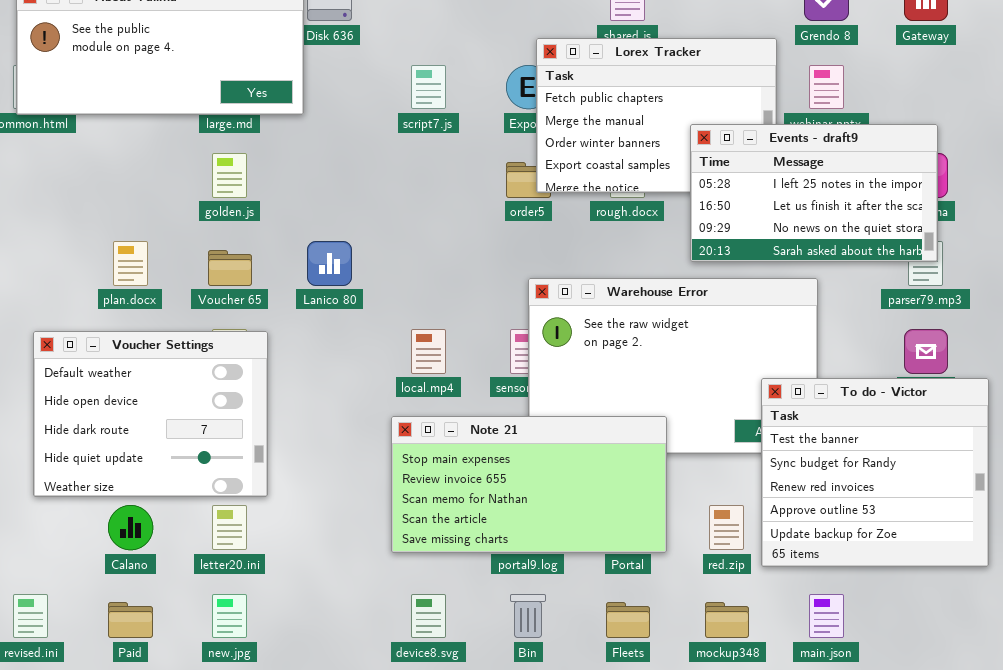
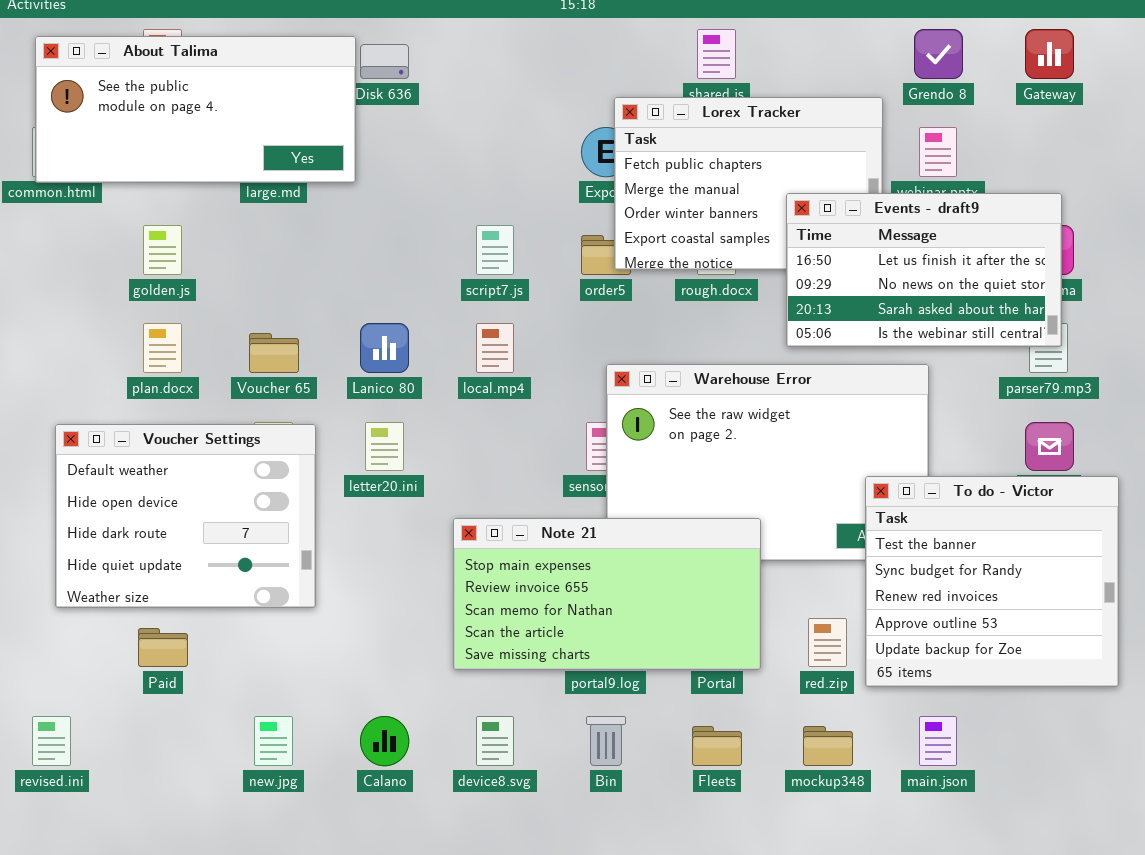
script7.js: [411,65,446,109] -> [476,225,514,275], moved
Events - draft9: [690,124,938,262] -> [786,193,1062,347], scrolled down 1 row
golden.js: [212,153,247,198] -> [143,225,182,275], moved
local.mp4: [411,329,446,374] -> [476,323,514,373], moved
Calano: [108,505,153,550] -> [360,716,409,766], moved
letter20.ini: [212,505,247,550] -> [365,422,404,471], moved
Paid: [108,602,153,638] -> [138,628,188,667], moved

